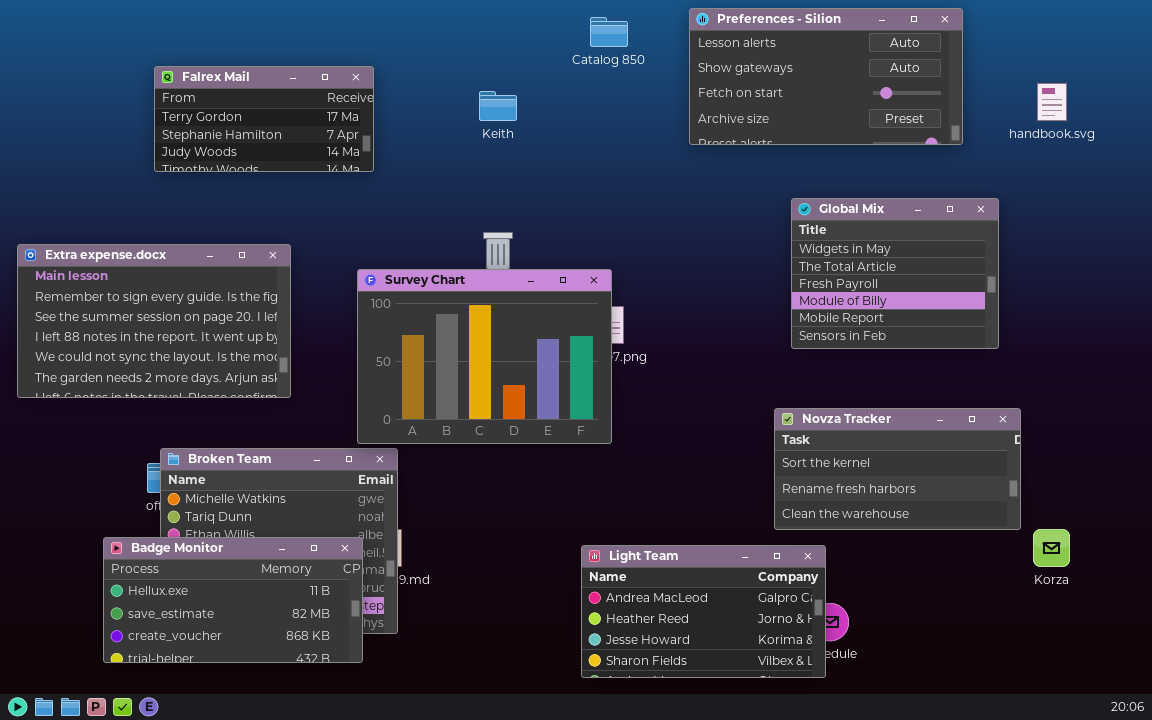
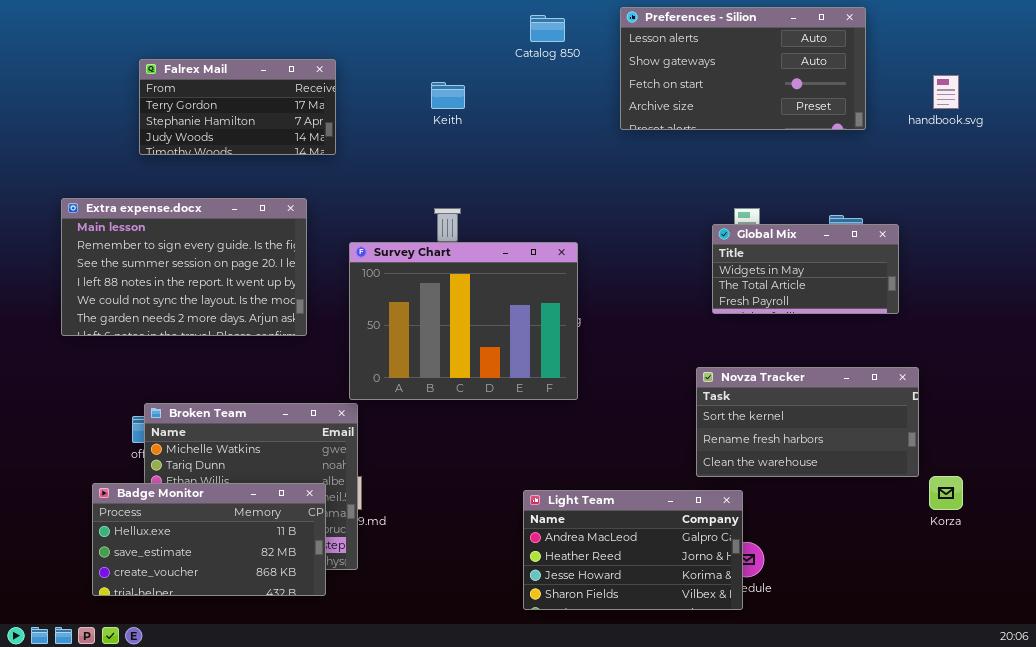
Global Mix: [791,198,999,349] -> [712,224,899,314], resized
Extra expense.docx: [17,244,291,398] -> [61,198,307,336], moved
Survey Chart: [357,269,612,444] -> [349,242,578,400], moved

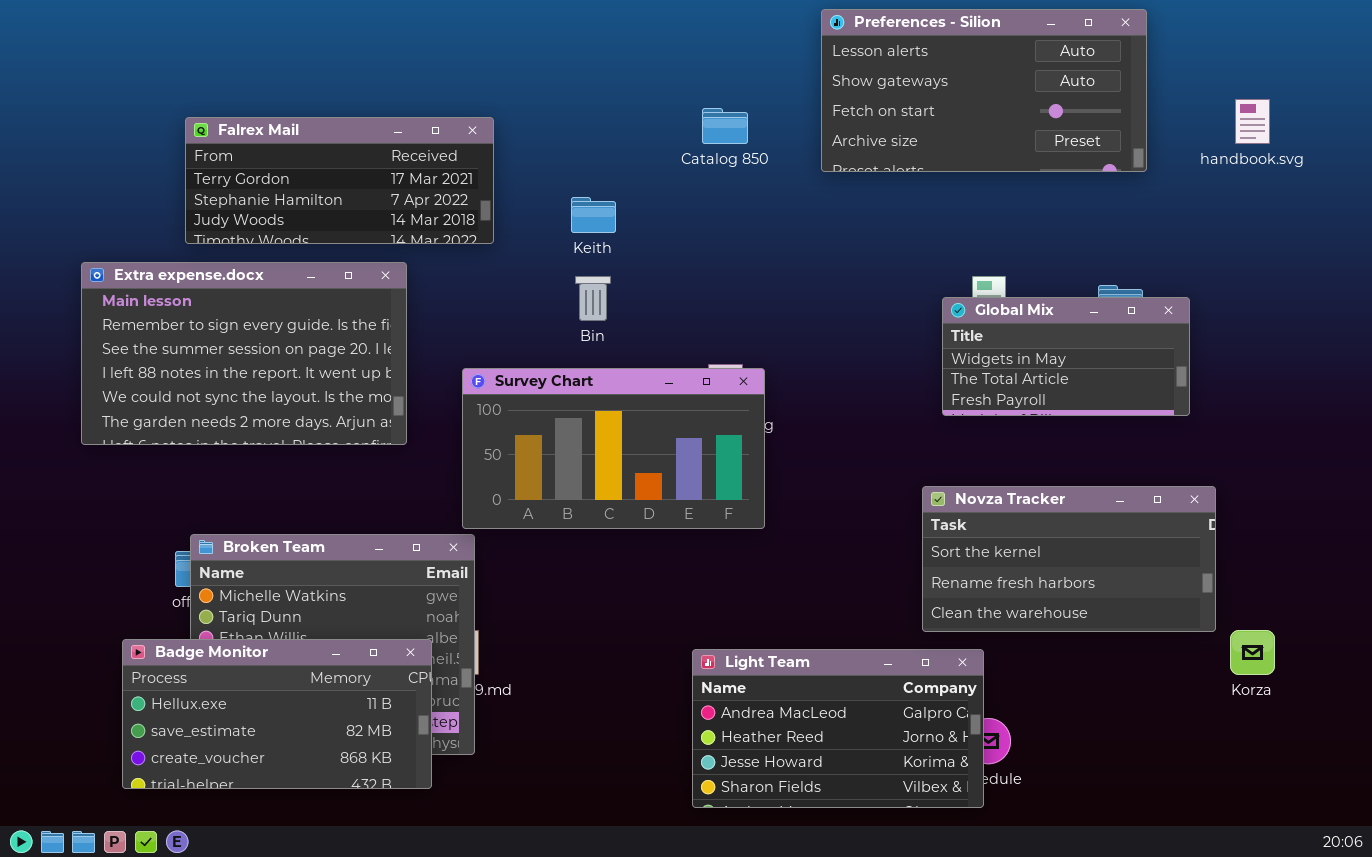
Catalog 850: [530,15,565,42] -> [702,108,748,144], moved
Falrex Mail: [139,59,336,155] -> [185,117,494,244], moved, resized
Keith: [431,82,465,109] -> [571,197,616,233], moved
Survey Chart: [349,242,578,400] -> [462,368,765,529], resized

